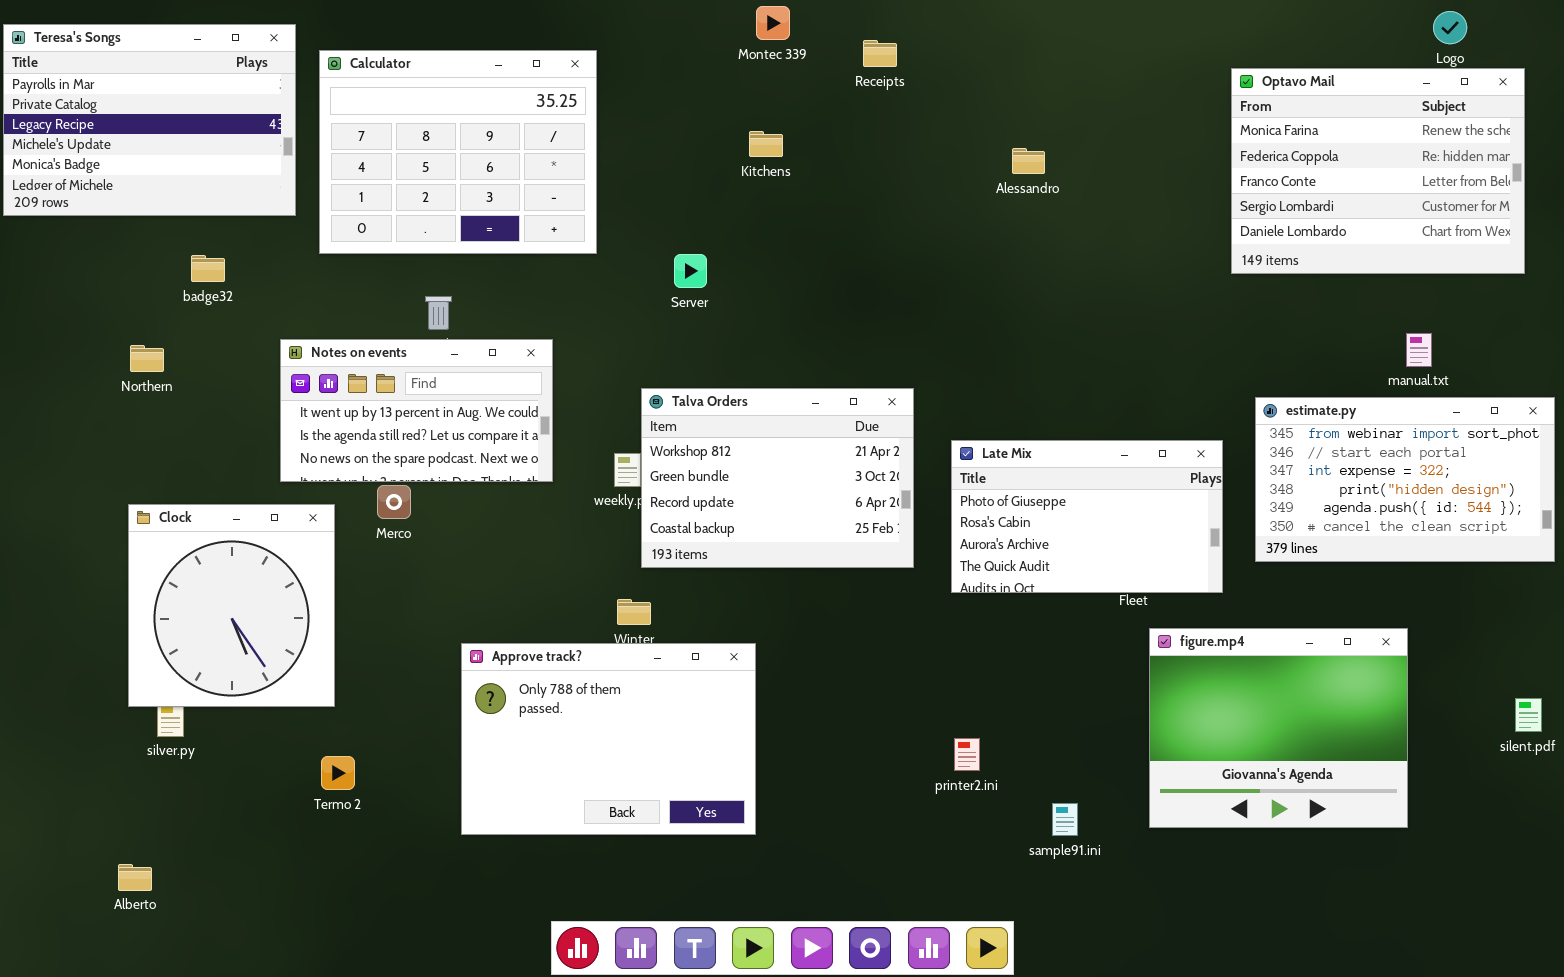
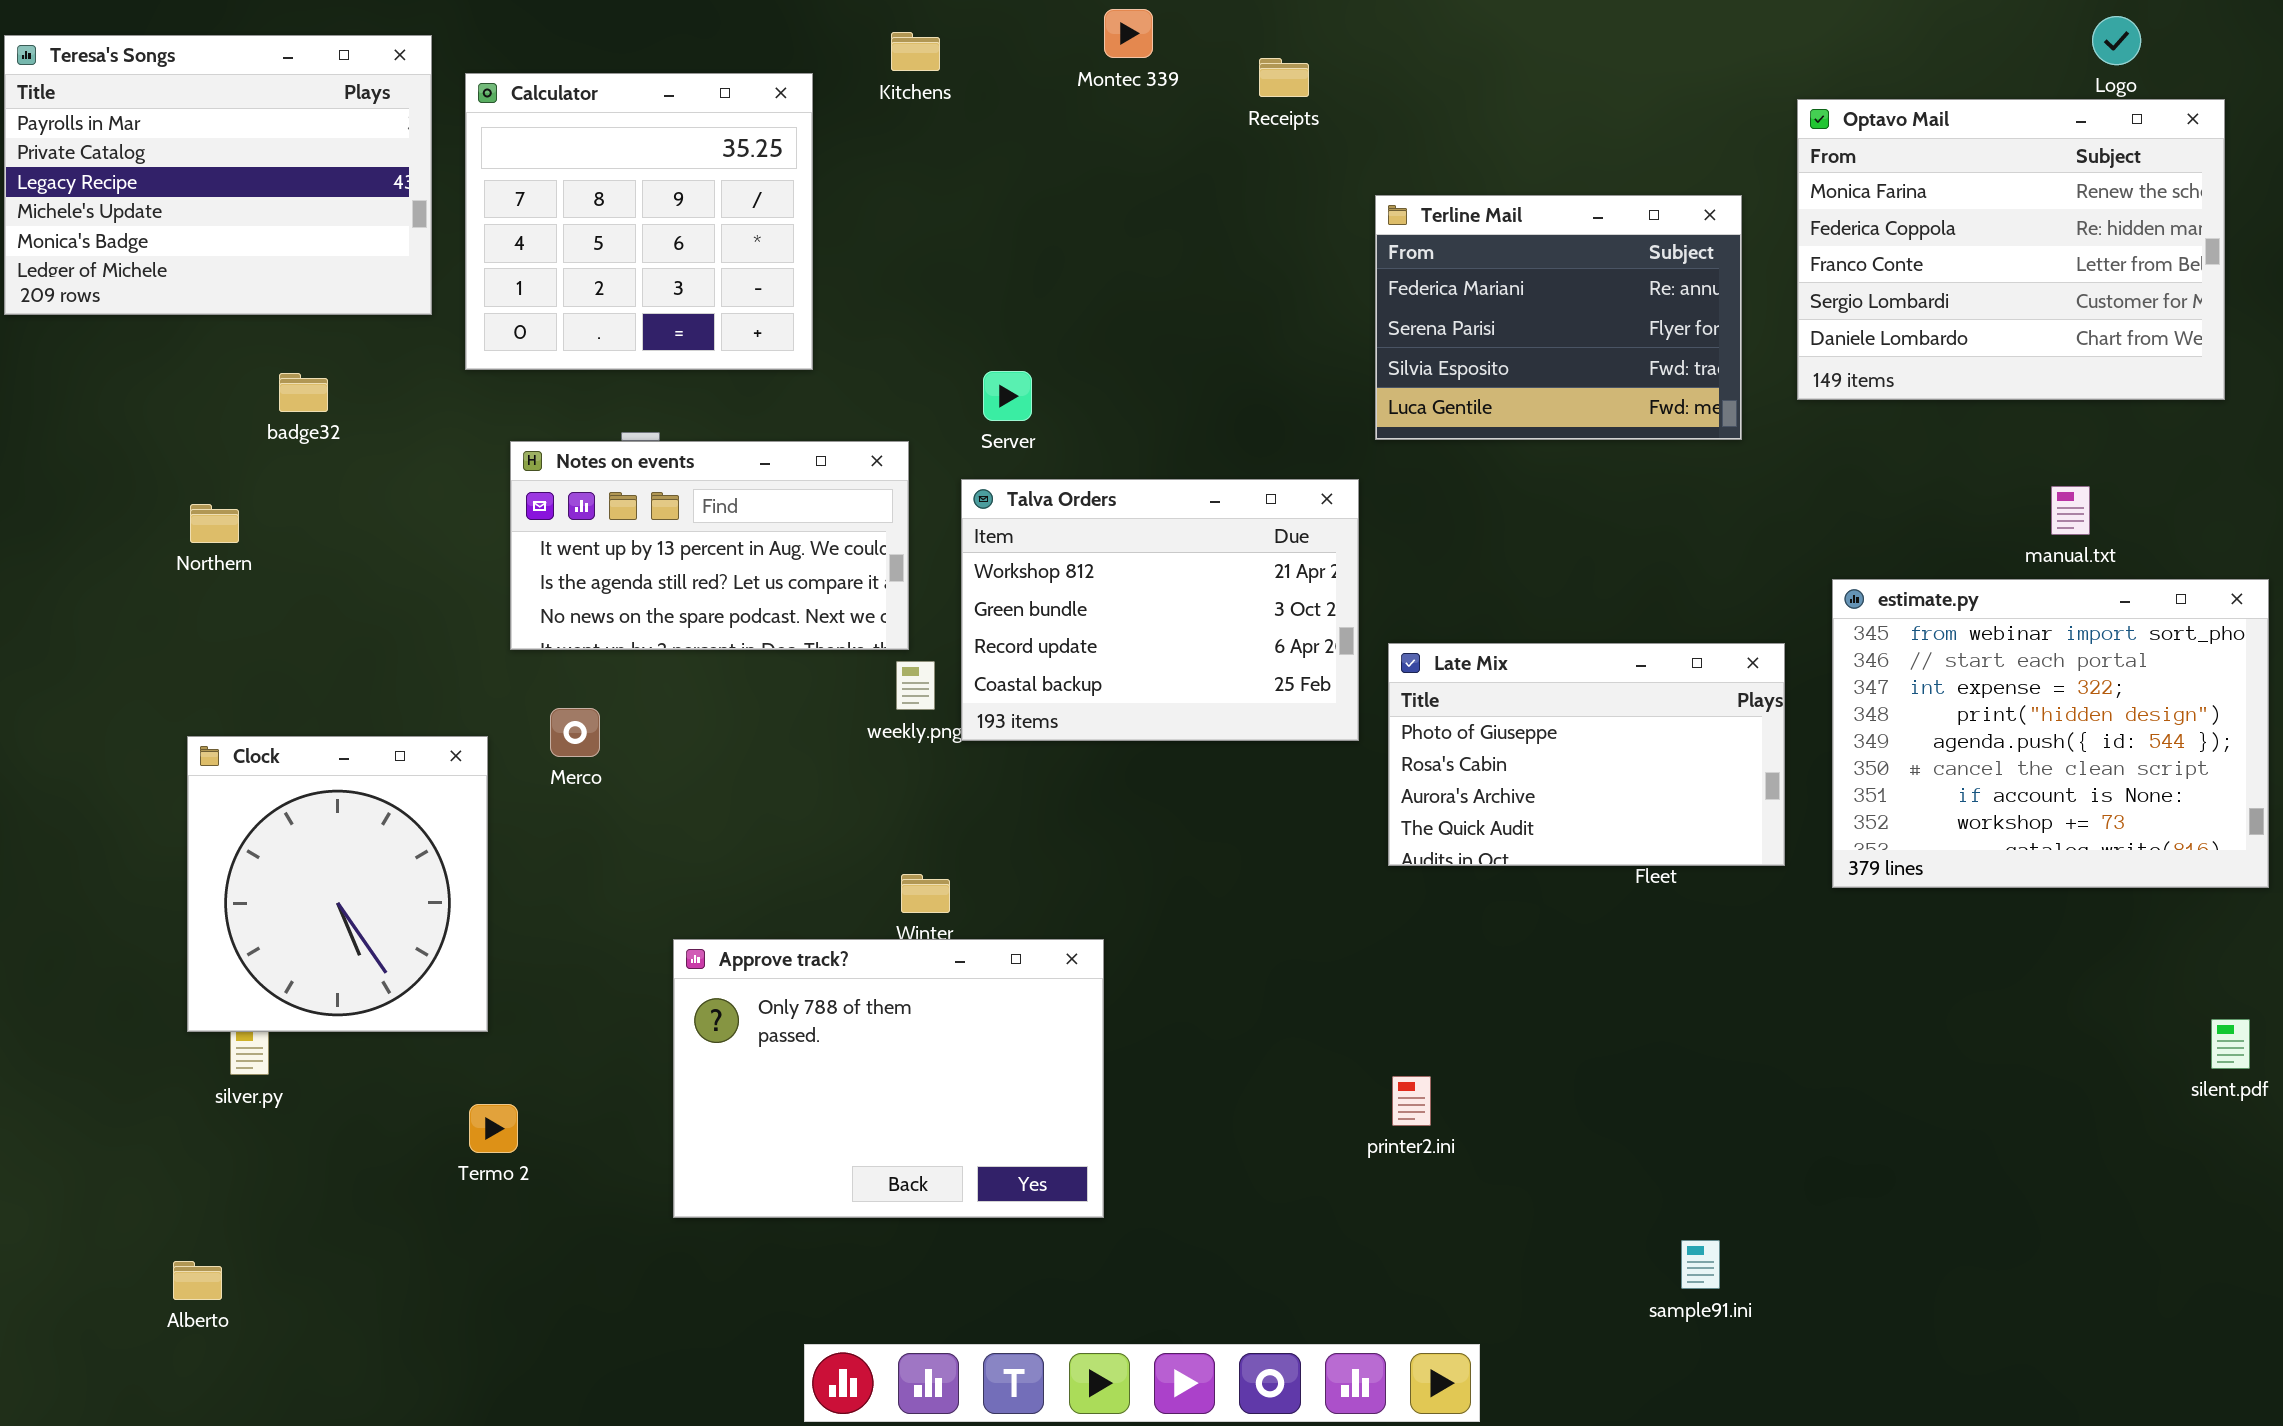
Calculator: [319,50,597,254] -> [465,73,813,370], resized
Kitchens: [749,131,783,157] -> [891,32,940,71], moved
Terline Mail: none -> [1375,195,1742,440], opened
Notes on events: [280,339,553,482] -> [510,441,909,650], moved
Talva Orders: [641,388,914,568] -> [961,479,1359,741], moved
estimate.py: [1255,397,1555,562] -> [1832,579,2269,888], resized
figure.mp4: [1149,628,1408,828] -> none, closed
sample91.ini: [1052,803,1078,836] -> [1681,1240,1720,1289], moved

